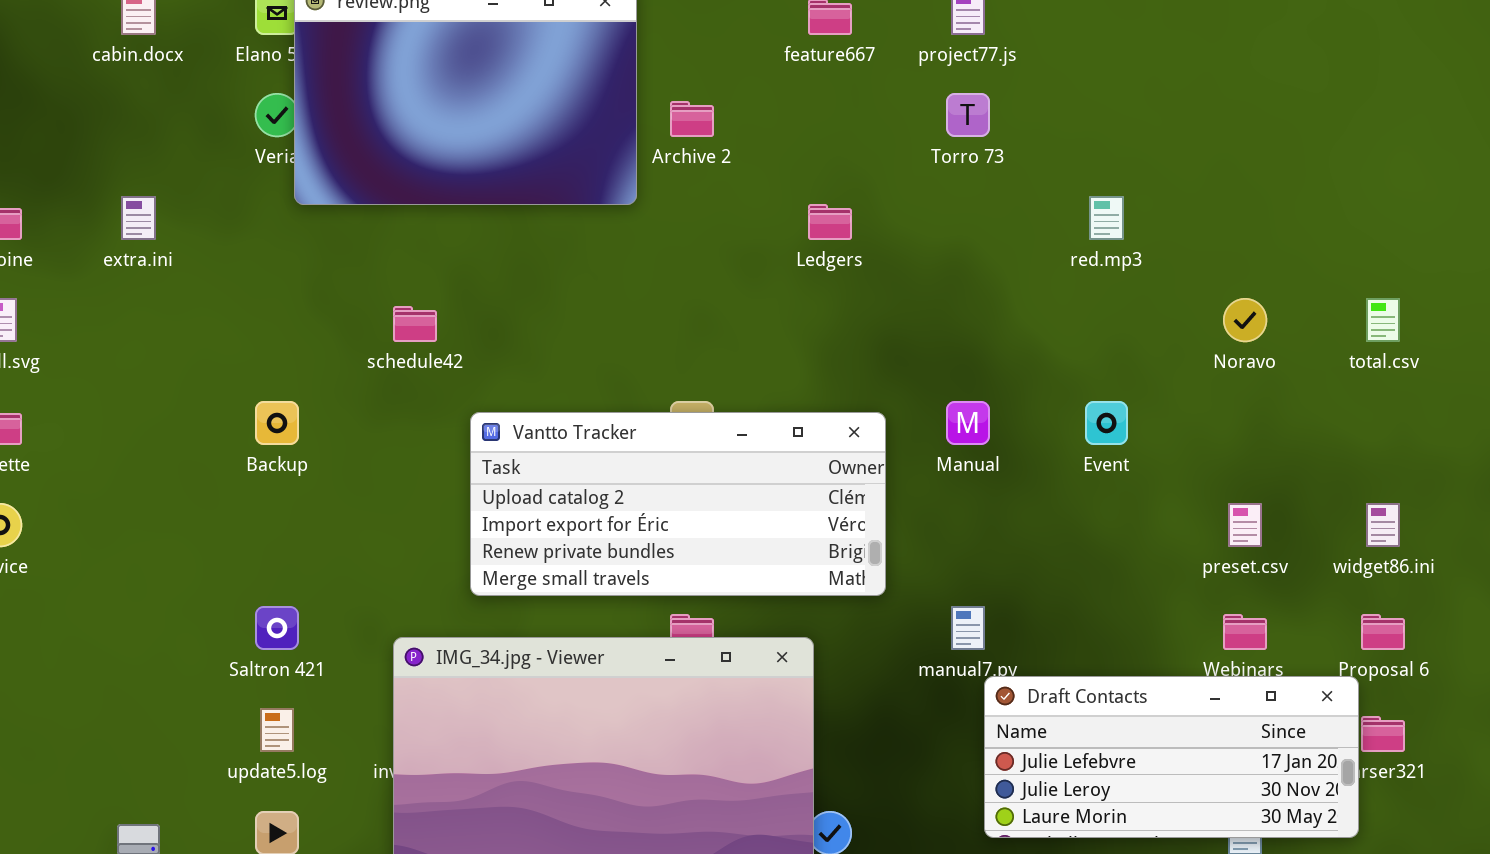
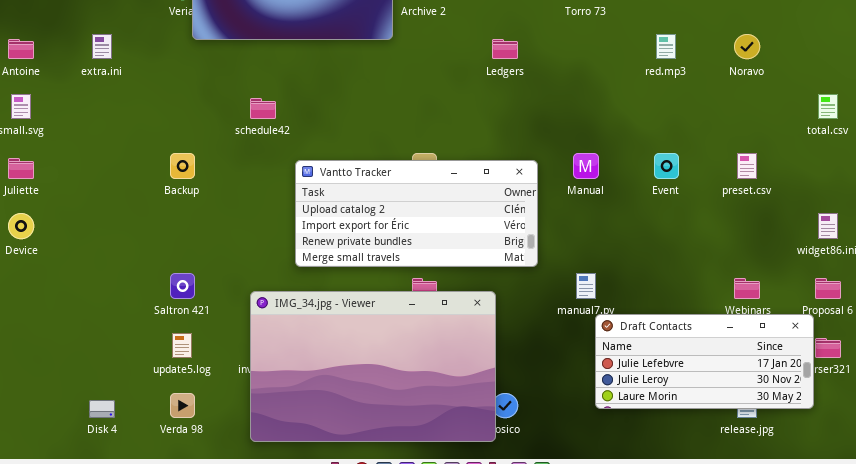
Noravo: [1223,298,1267,342] -> [734,34,760,59], moved
preset.csv: [1228,503,1262,547] -> [737,153,757,179], moved

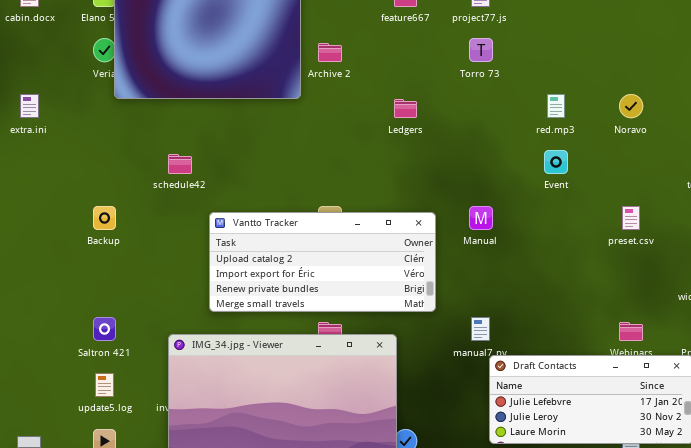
Event: [654,153,679,179] -> [544,150,568,174], moved

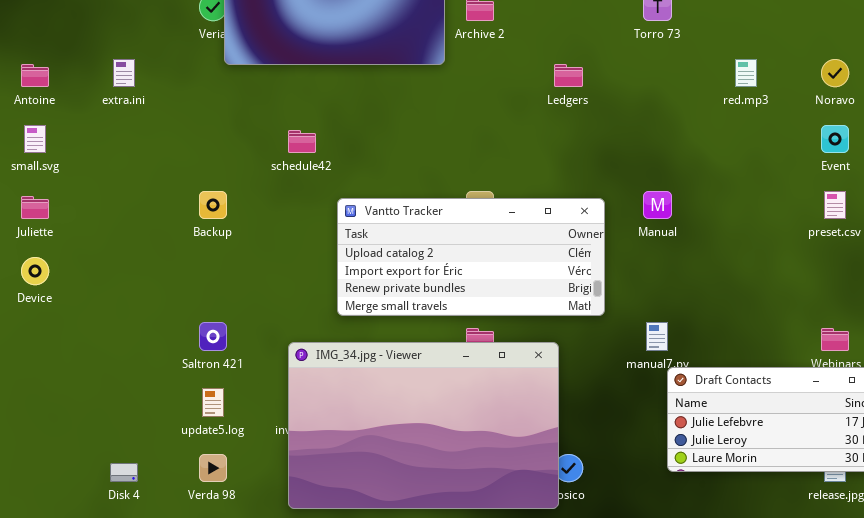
Event: [544,150,568,174] -> [821,125,849,153], moved

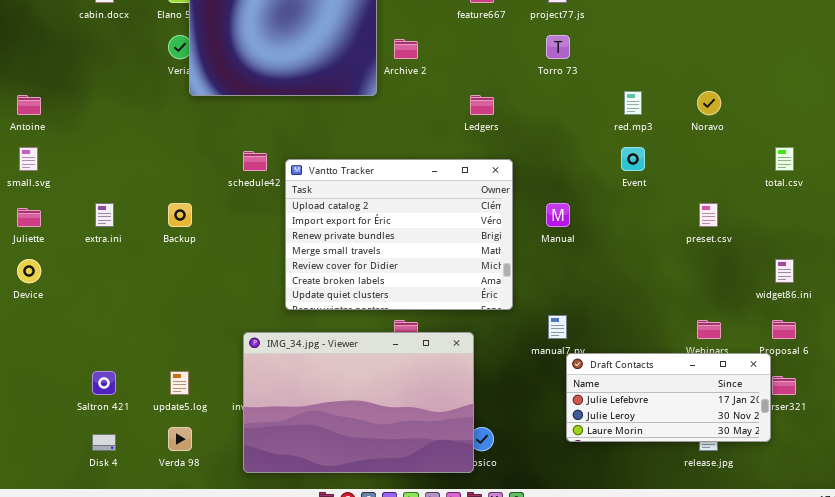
extra.ini: [113,59,135,87] -> [95,203,114,227], moved
Event: [821,125,849,153] -> [621,147,645,171], moved
Vantto Tracker: [337,198,605,316] -> [285,159,513,310], resized
Saltron 421: [199,322,227,351] -> [92,371,116,395], moved

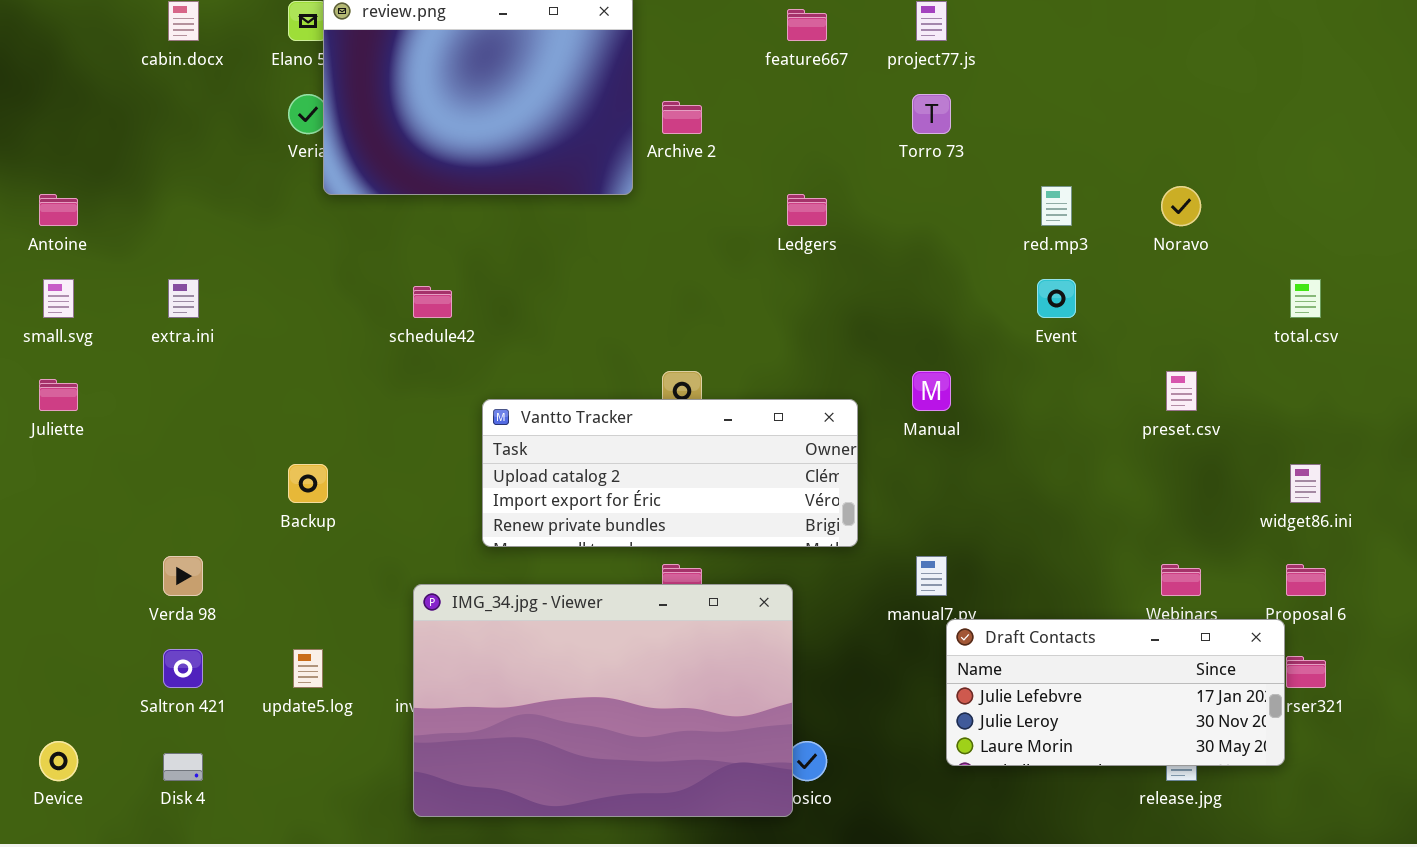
Vantto Tracker: [285,159,513,310] -> [482,399,858,547], resized
extra.ini: [95,203,114,227] -> [168,279,199,318], moved
Backup: [168,203,192,227] -> [288,464,328,503], moved
Device: [17,259,41,283] -> [39,741,78,781], moved
Verda 98: [168,427,192,451] -> [163,556,203,596], moved

